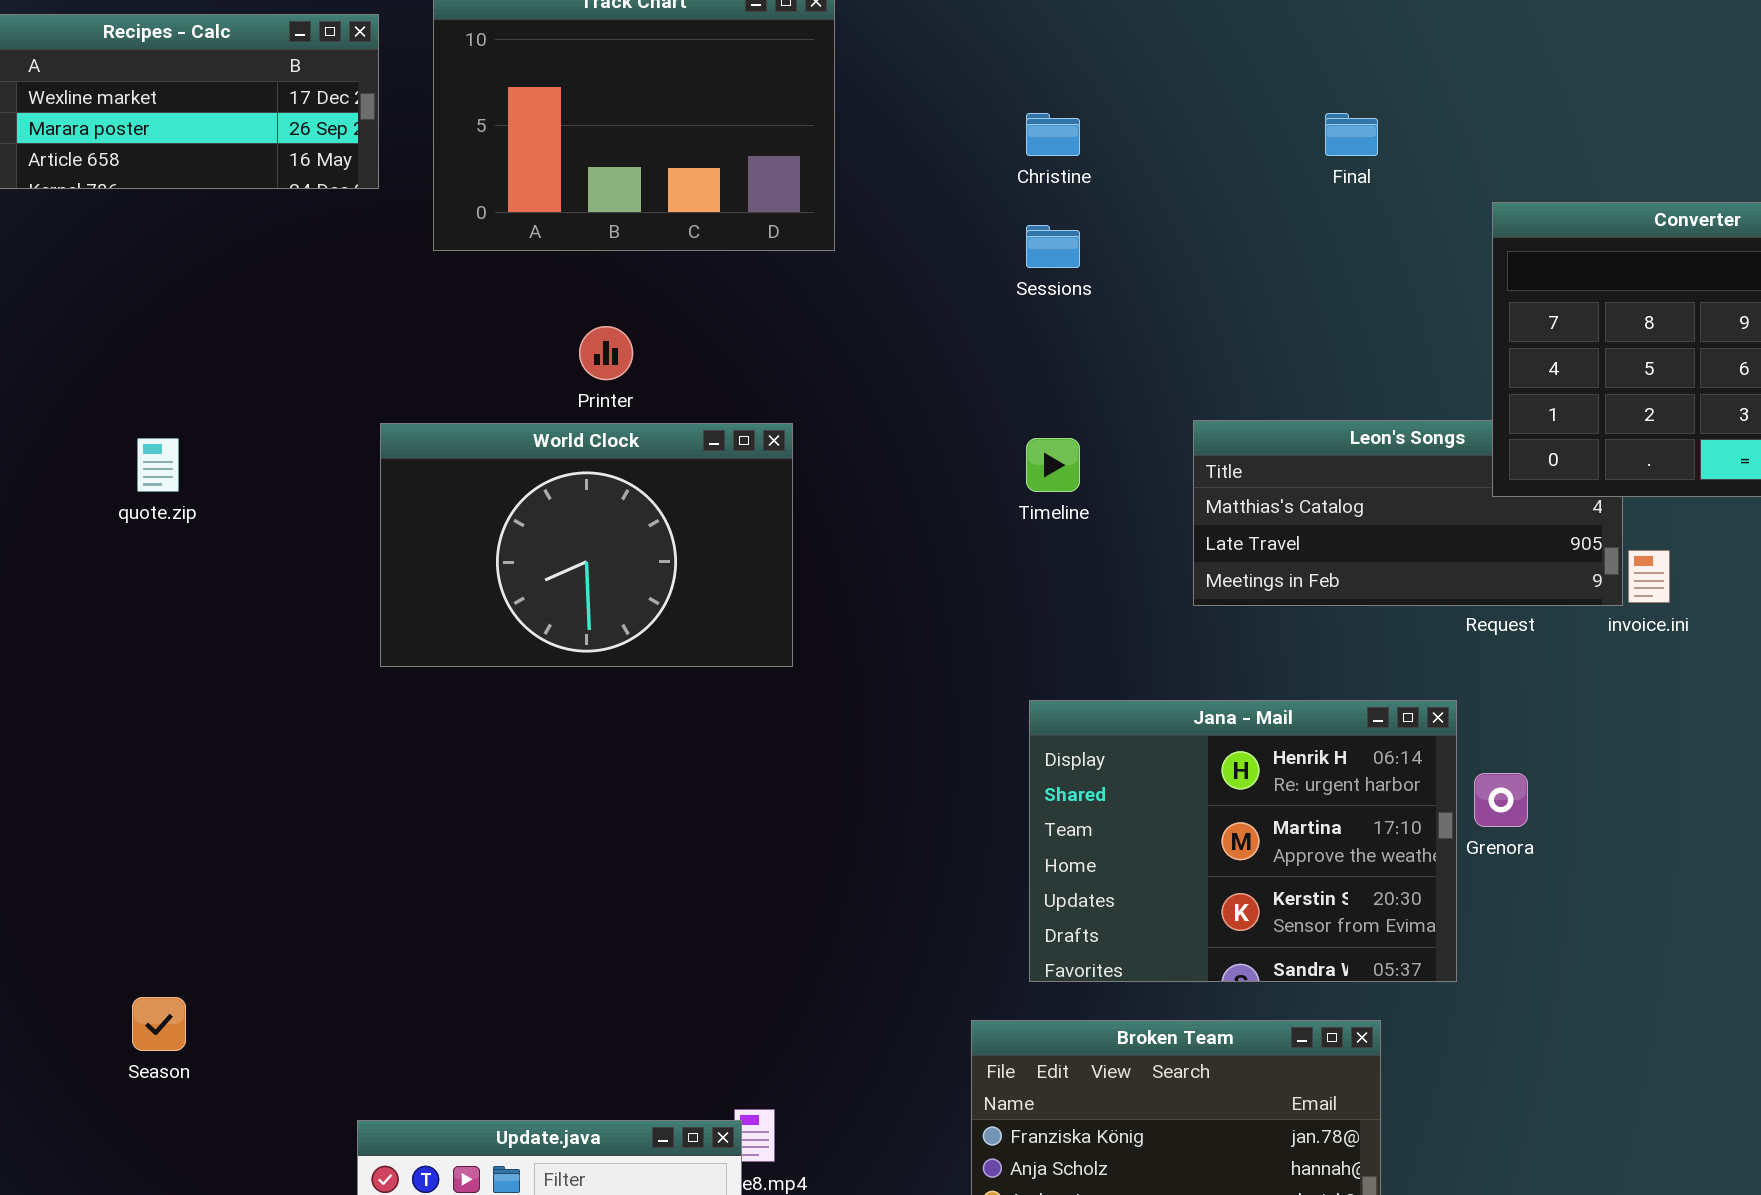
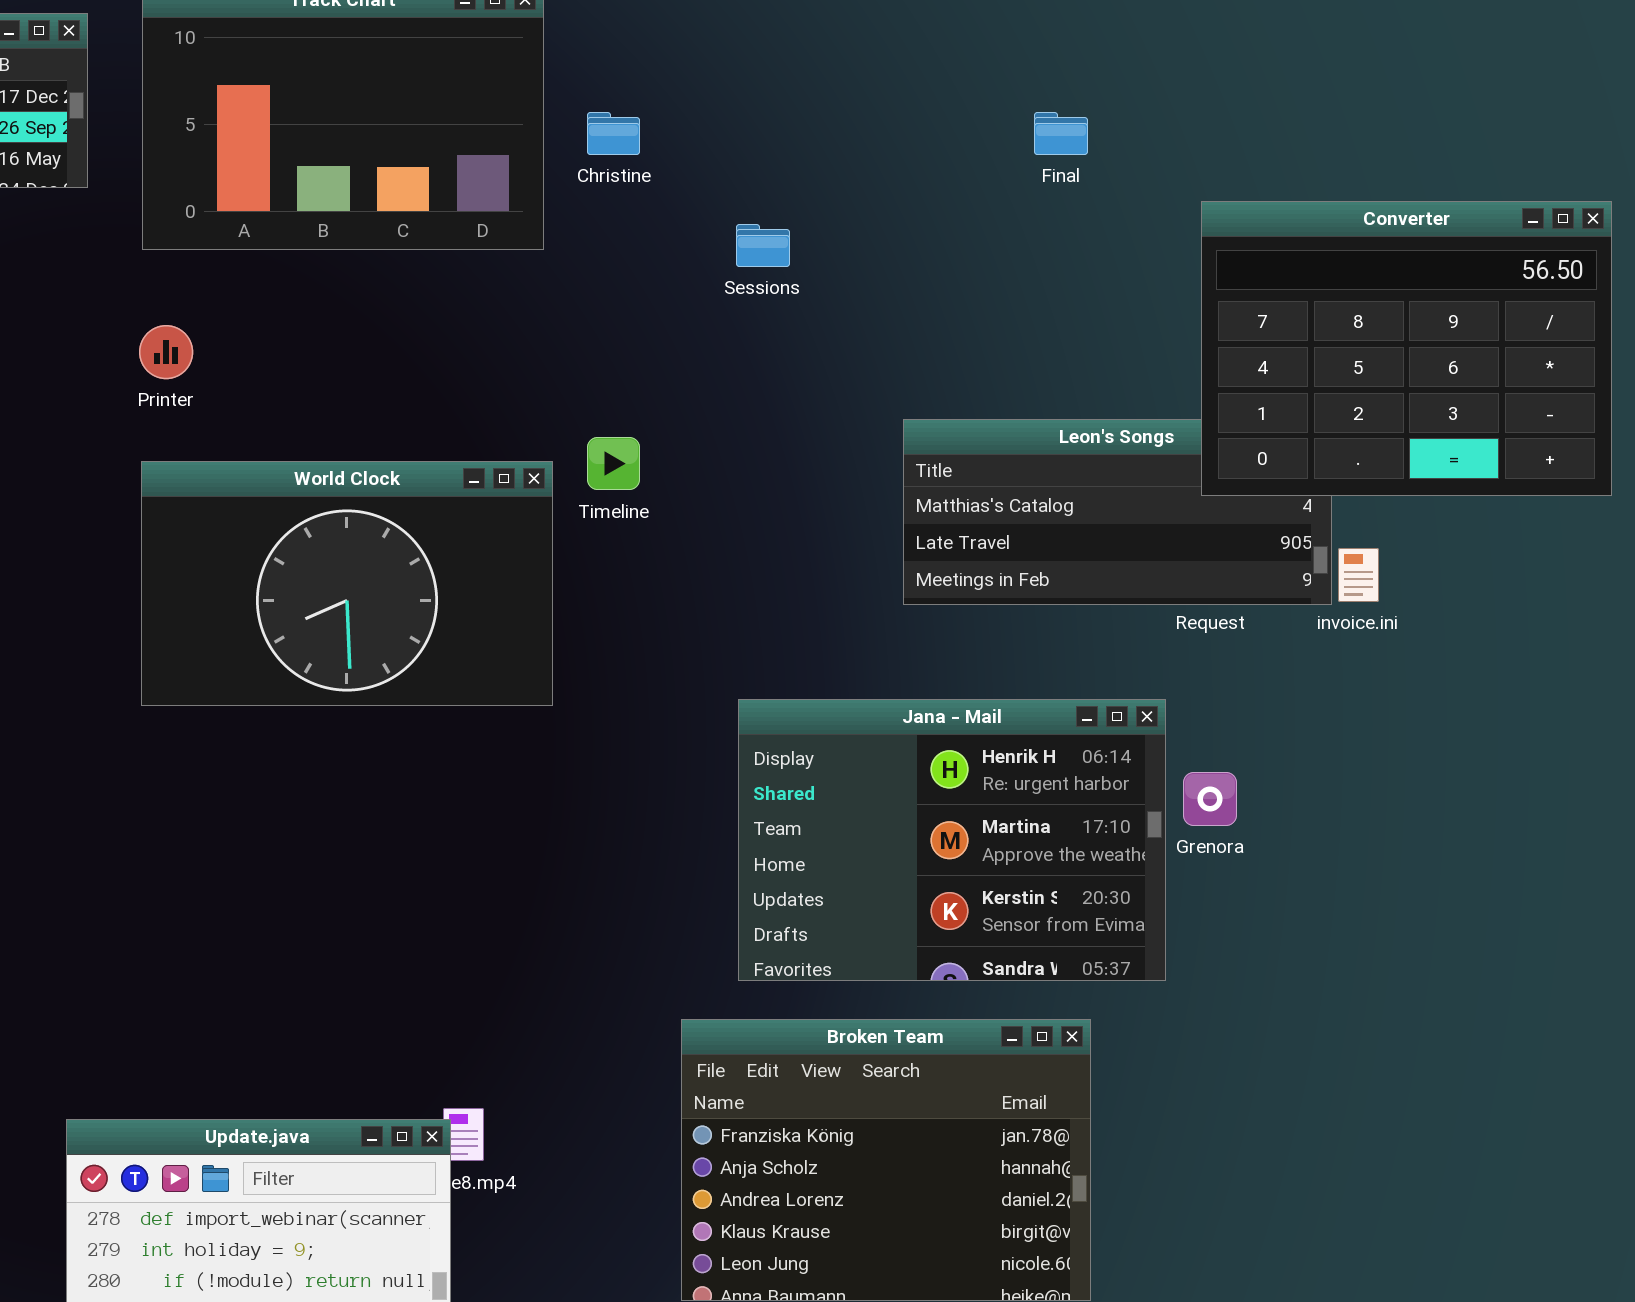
Christine: [1026,113,1080,156] -> [587,112,640,155], moved
Printer: [579,326,633,380] -> [139,325,193,379], moved
World Clock: [380,423,793,667] -> [141,461,553,706], moved
Timeline: [1026,438,1080,492] -> [587,437,640,490], moved

